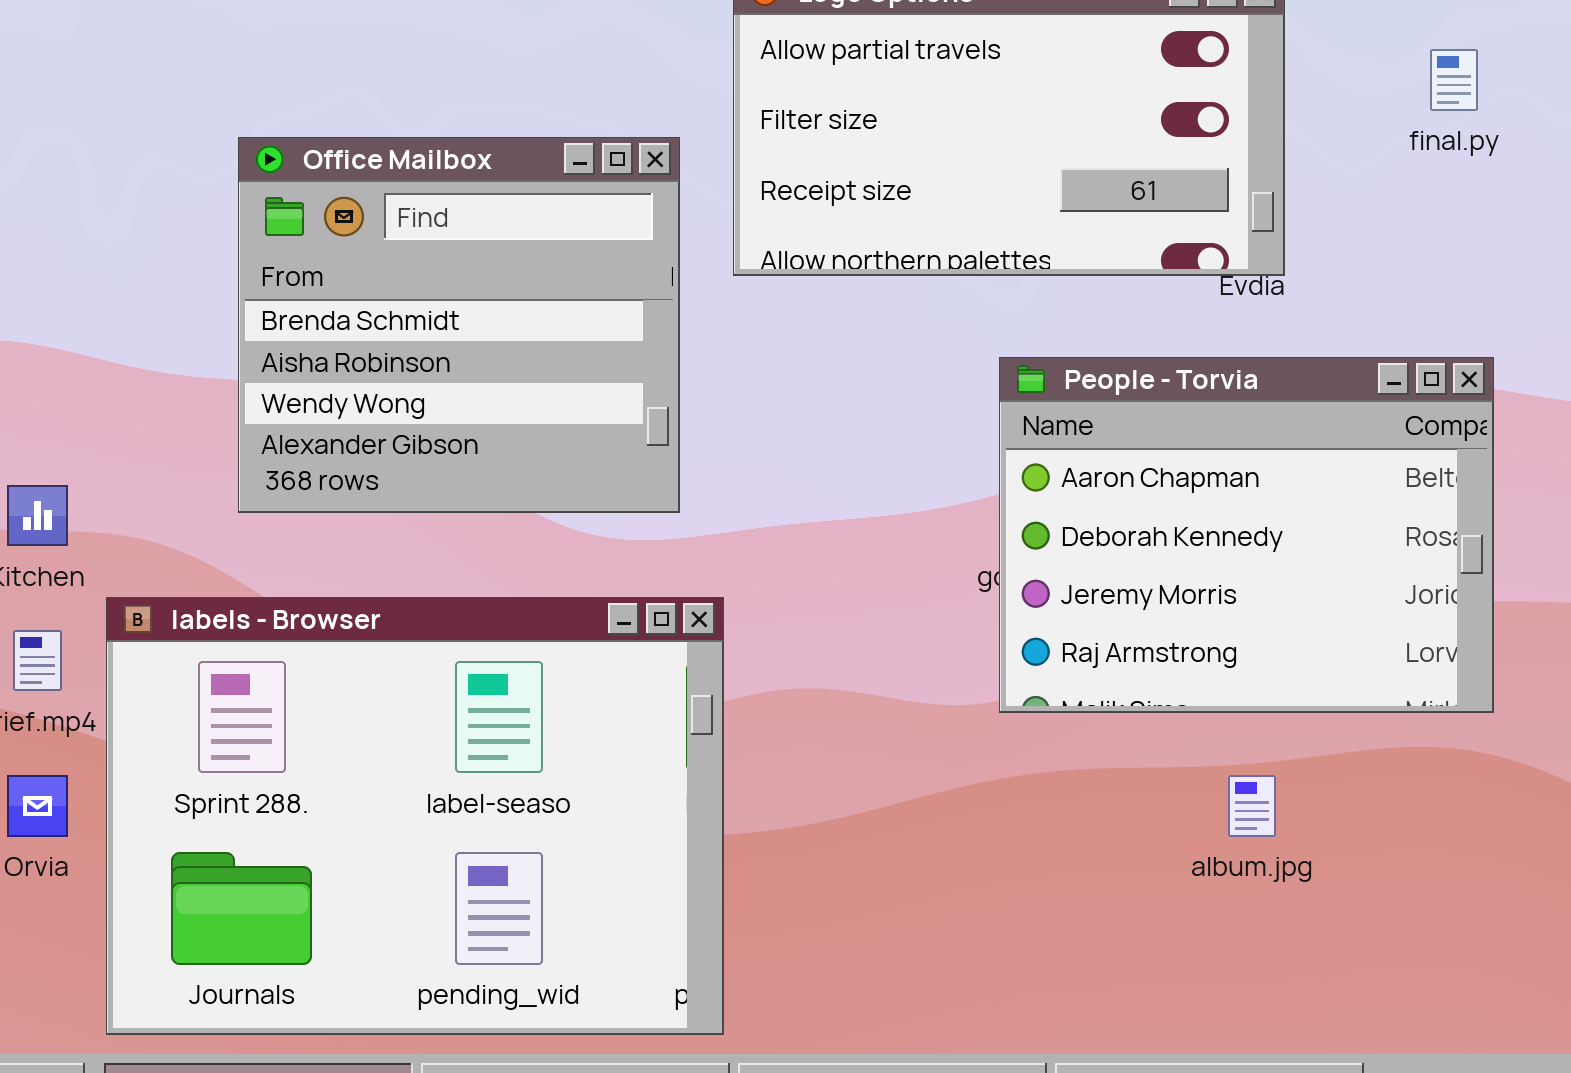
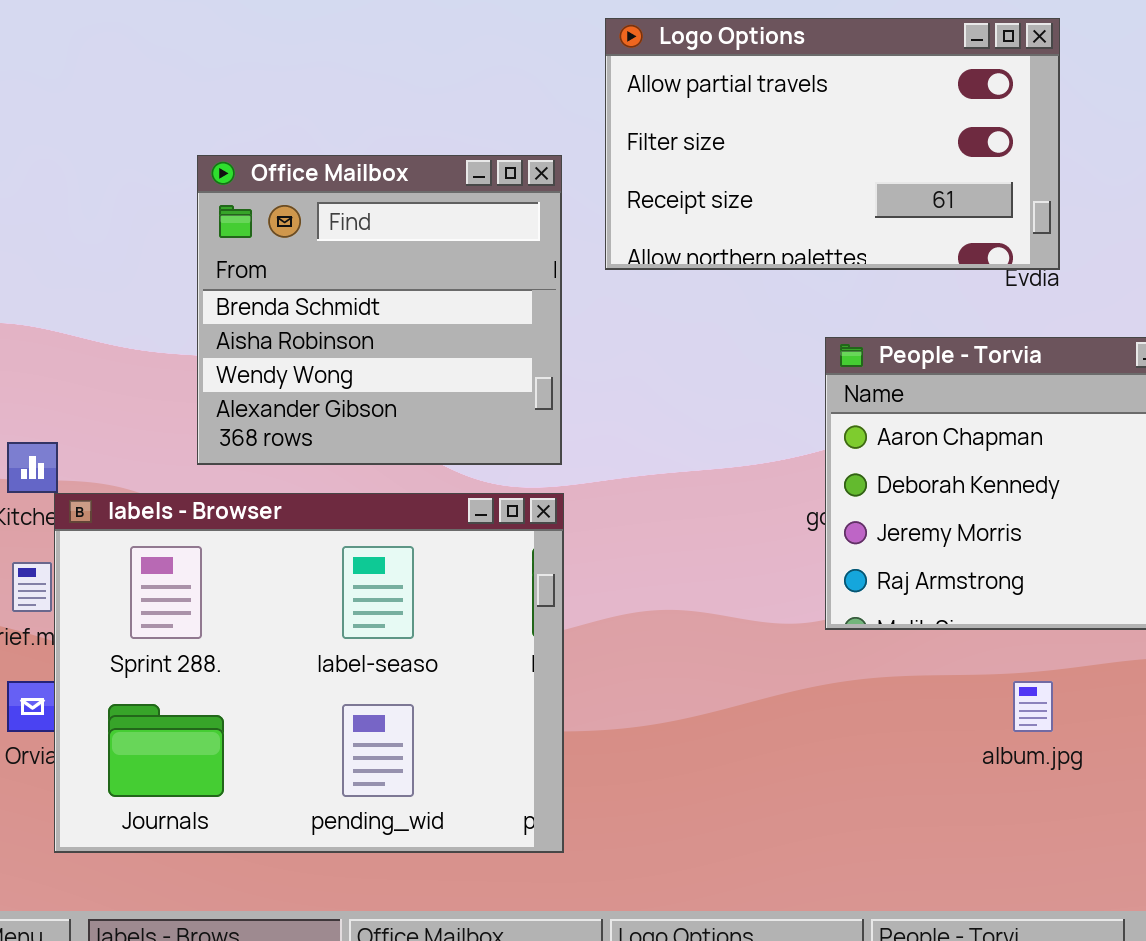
labels - Browser: [106,597,724,1035] -> [54,493,564,853], moved

